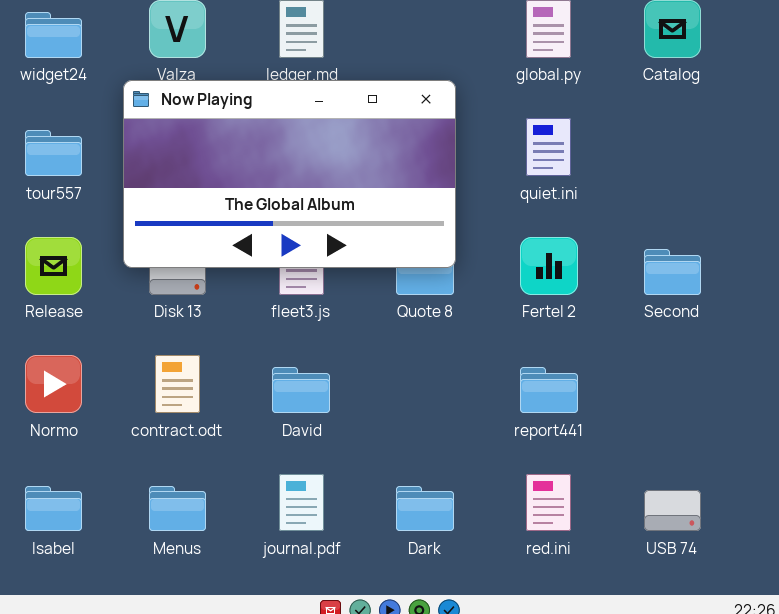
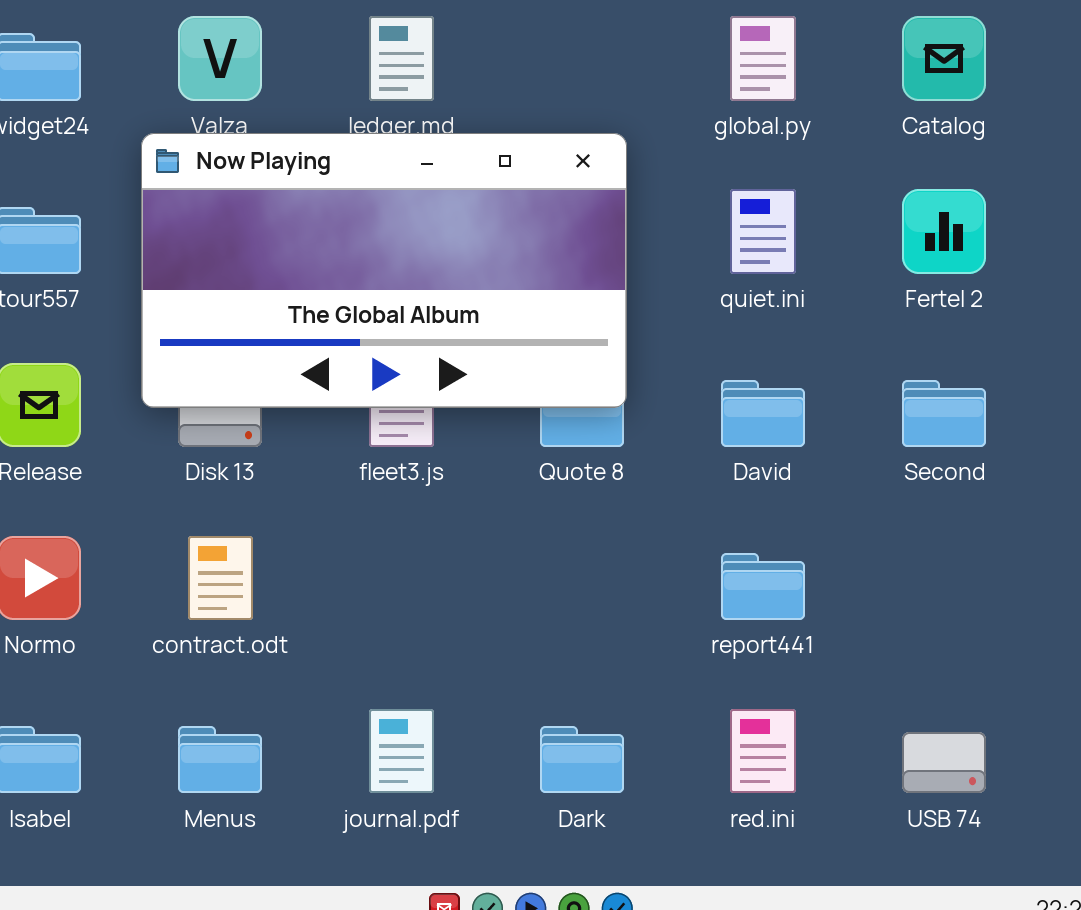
Fertel 2: [520,237,578,295] -> [902,189,986,274], moved
David: [272,367,330,413] -> [721,380,805,447], moved

